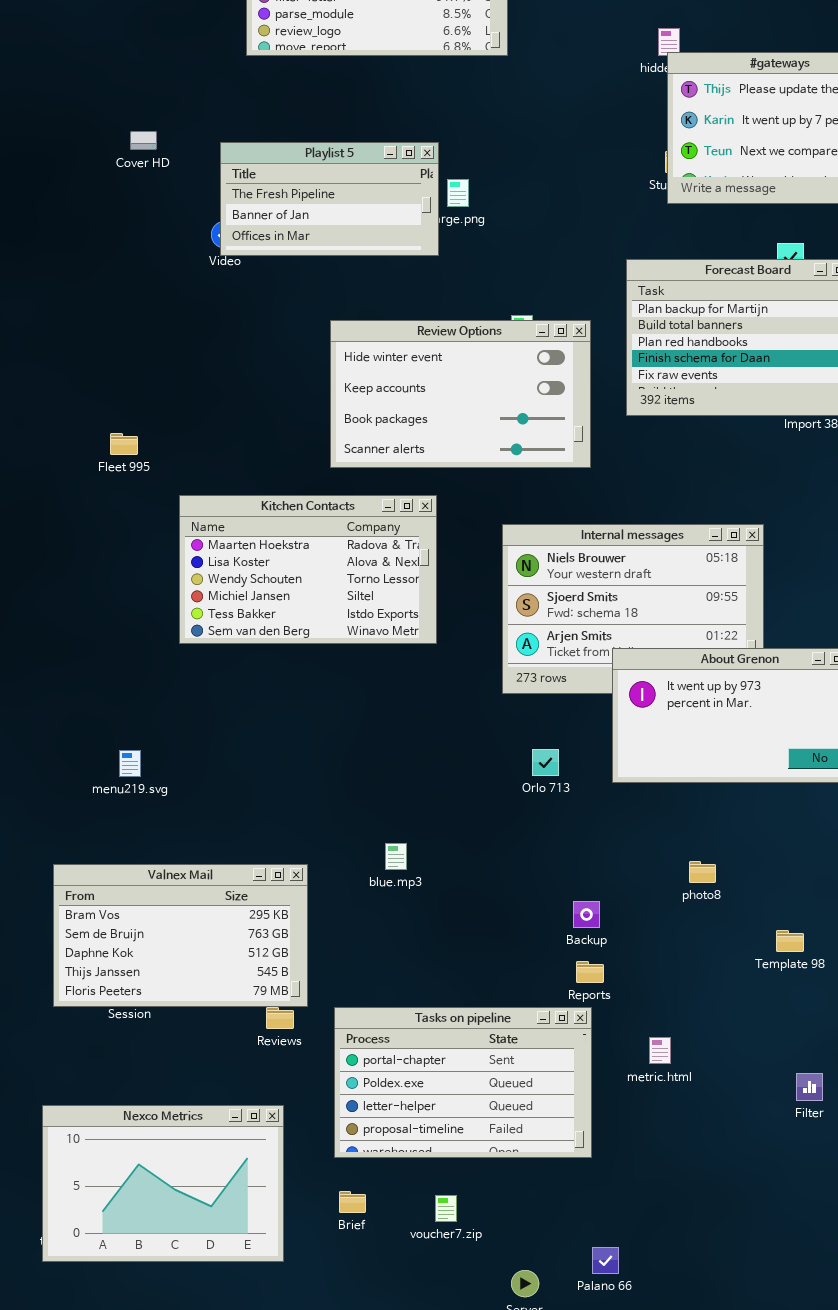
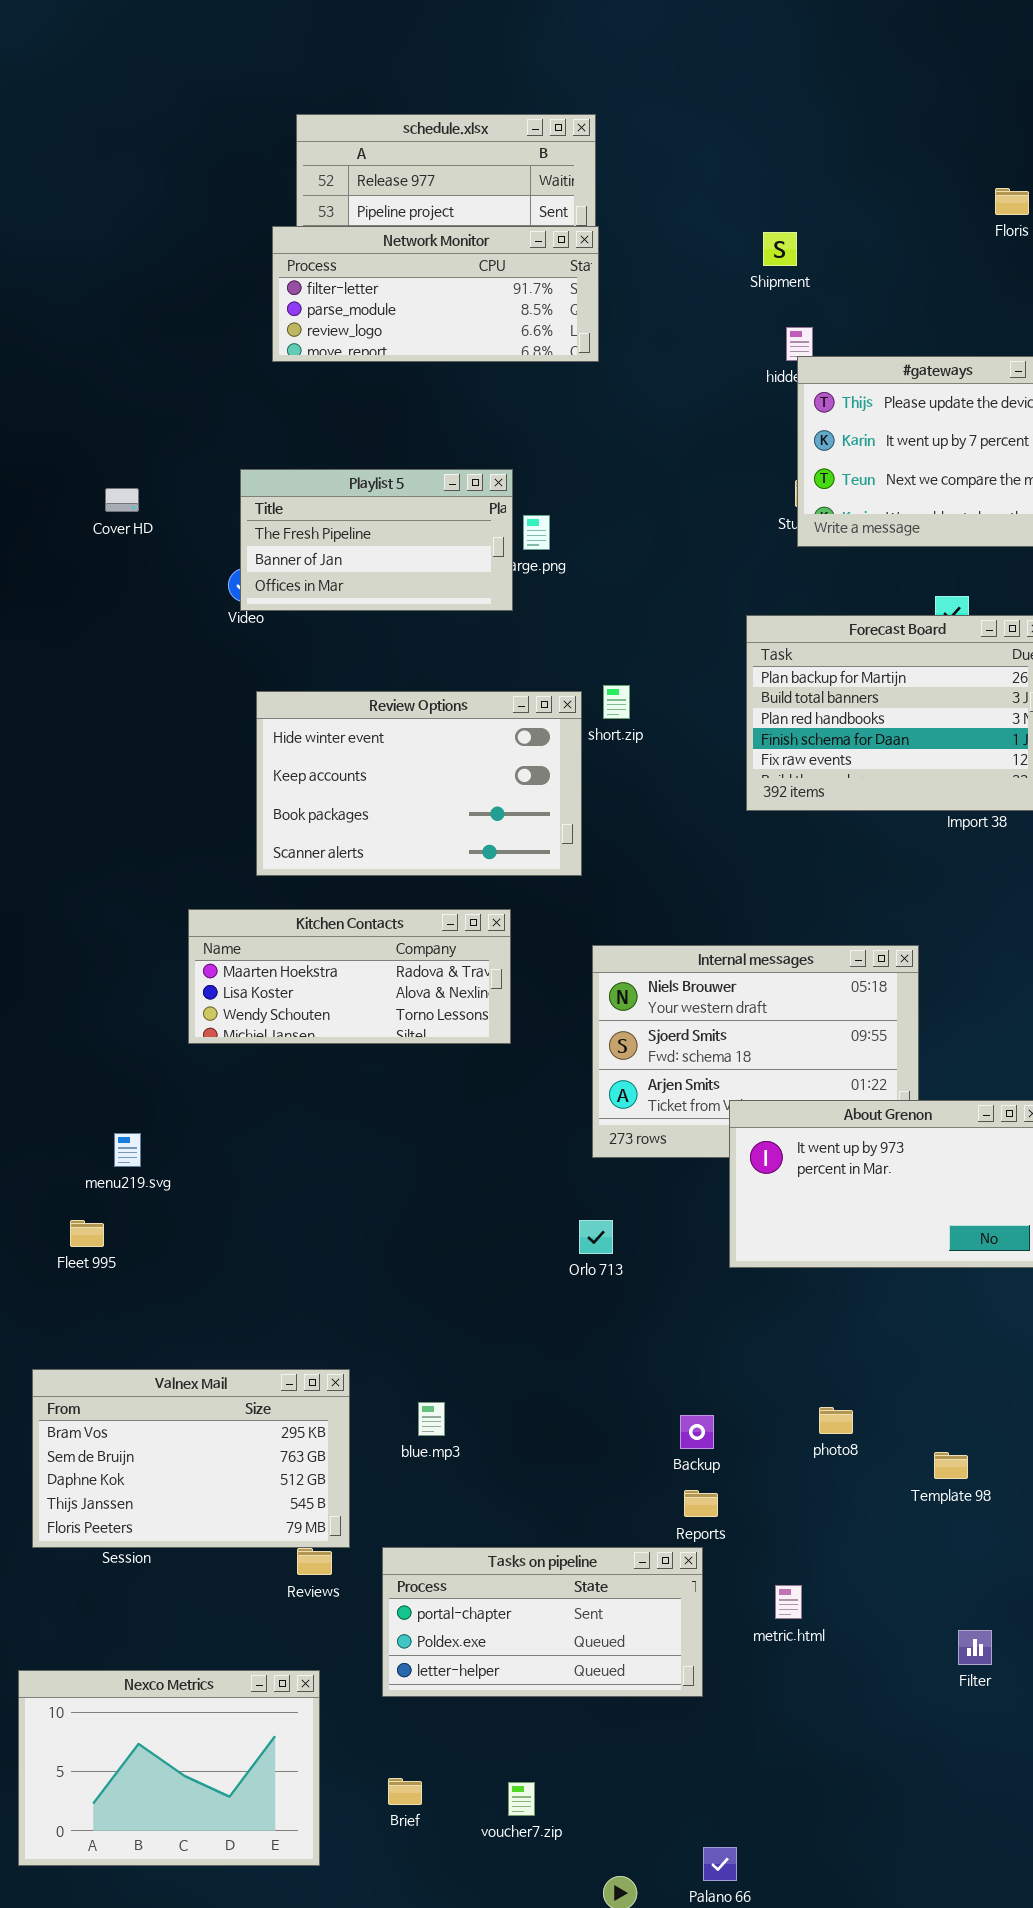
Cover HD: [130,131,157,150] -> [105,488,139,512], moved
Review Options: [330,320,591,468] -> [256,691,582,876], moved
Fleet 995: [110,433,138,455] -> [70,1220,104,1247], moved
Kitchen Contacts: [179,495,437,644] -> [188,909,511,1044], resized
Orlo 713: [532,749,559,776] -> [579,1220,613,1254], moved
menu219.svg: [119,750,141,777] -> [114,1133,141,1167], moved
blue.mp3: [385,843,407,870] -> [418,1402,445,1436], moved
photo8: [689,861,716,883] -> [819,1407,853,1434], moved
Tasks on pipeline: [334,1007,592,1158] -> [382,1547,703,1697], resized

